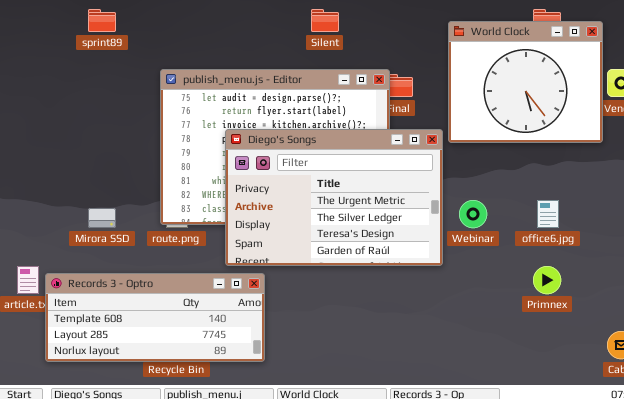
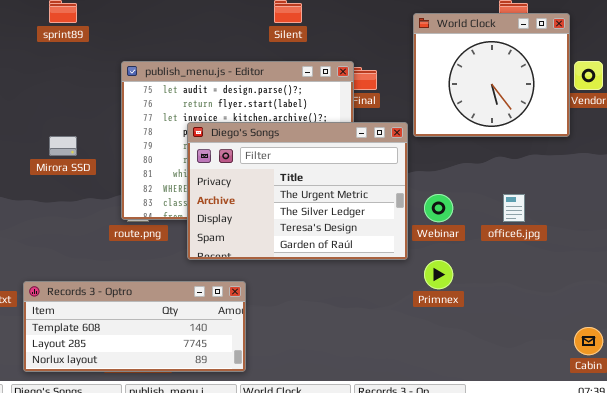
Mirora SSD: [88,208,116,228] -> [49,136,77,156], moved
Primnex: [533,266,561,294] -> [424,260,453,289], moved
Records 3 - Optro: [45,273,265,362] -> [23,281,246,372], moved

